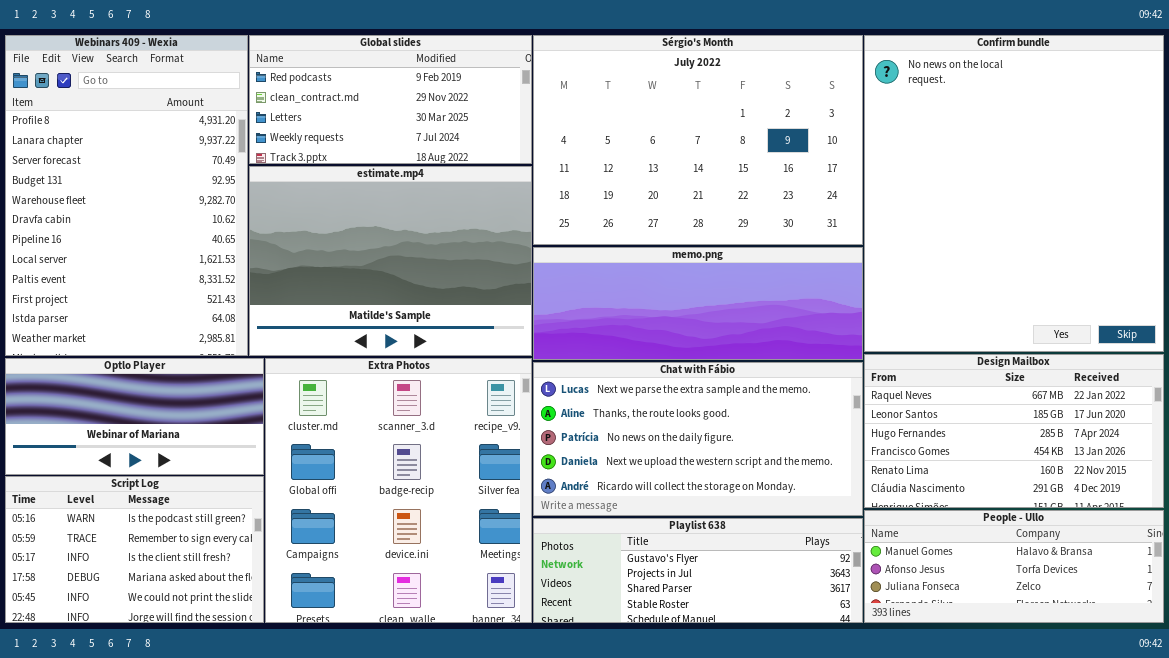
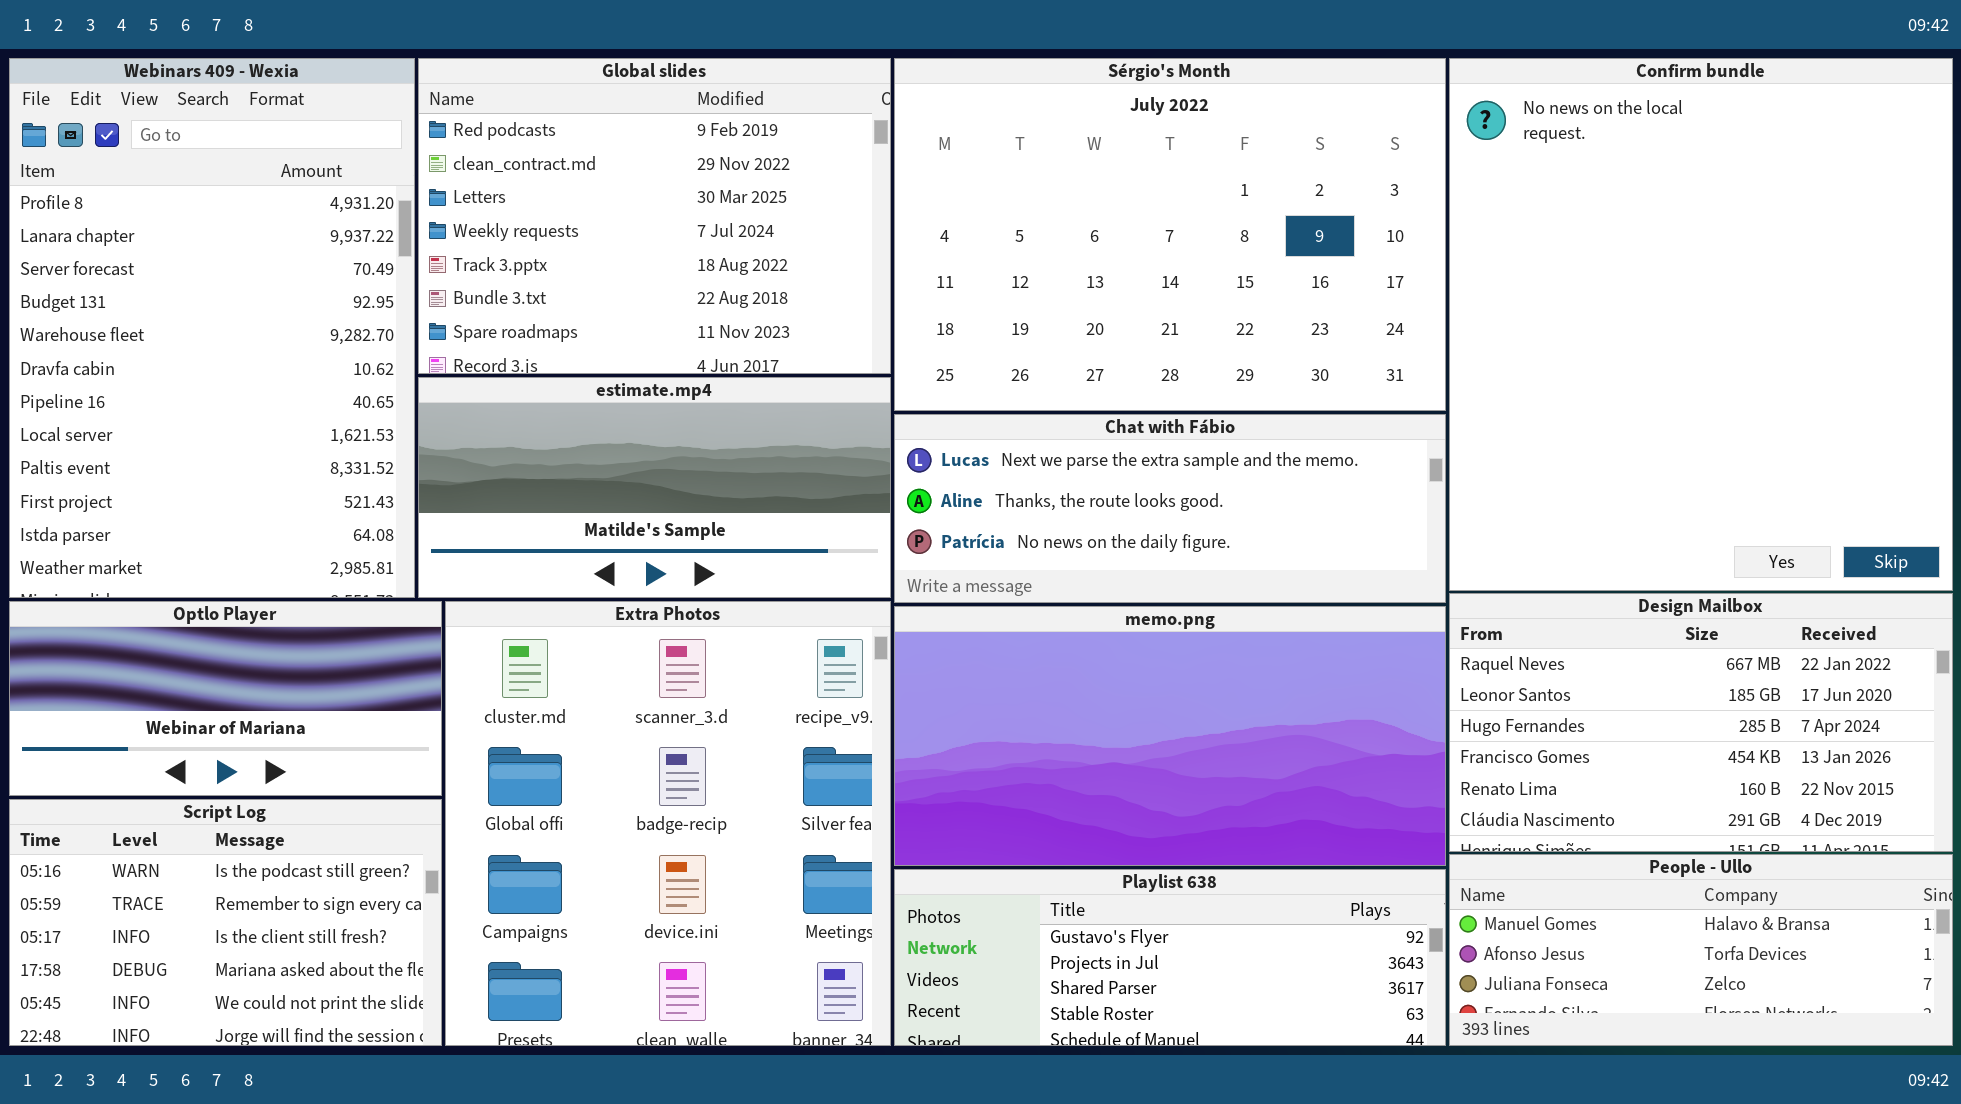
Global slides: [249,35,532,164] -> [418,58,891,374], resized
estimate.mp4: [249,166,532,356] -> [418,377,891,598], resized
memo.png: [533,247,863,360] -> [894,606,1446,866], moved, resized
Chat with Fábio: [533,362,863,516] -> [894,414,1446,603], moved, resized

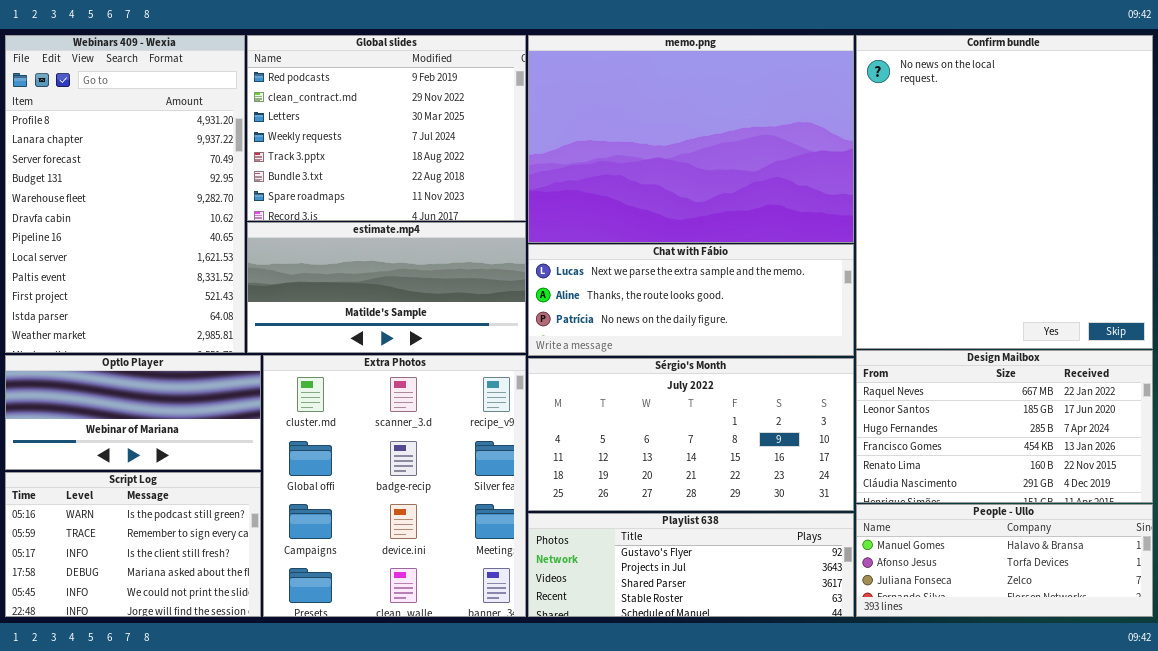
Sérgio's Month: [894,58,1446,411] -> [528,358,854,511], moved, resized
memo.png: [894,606,1446,866] -> [528,35,854,243], moved, resized

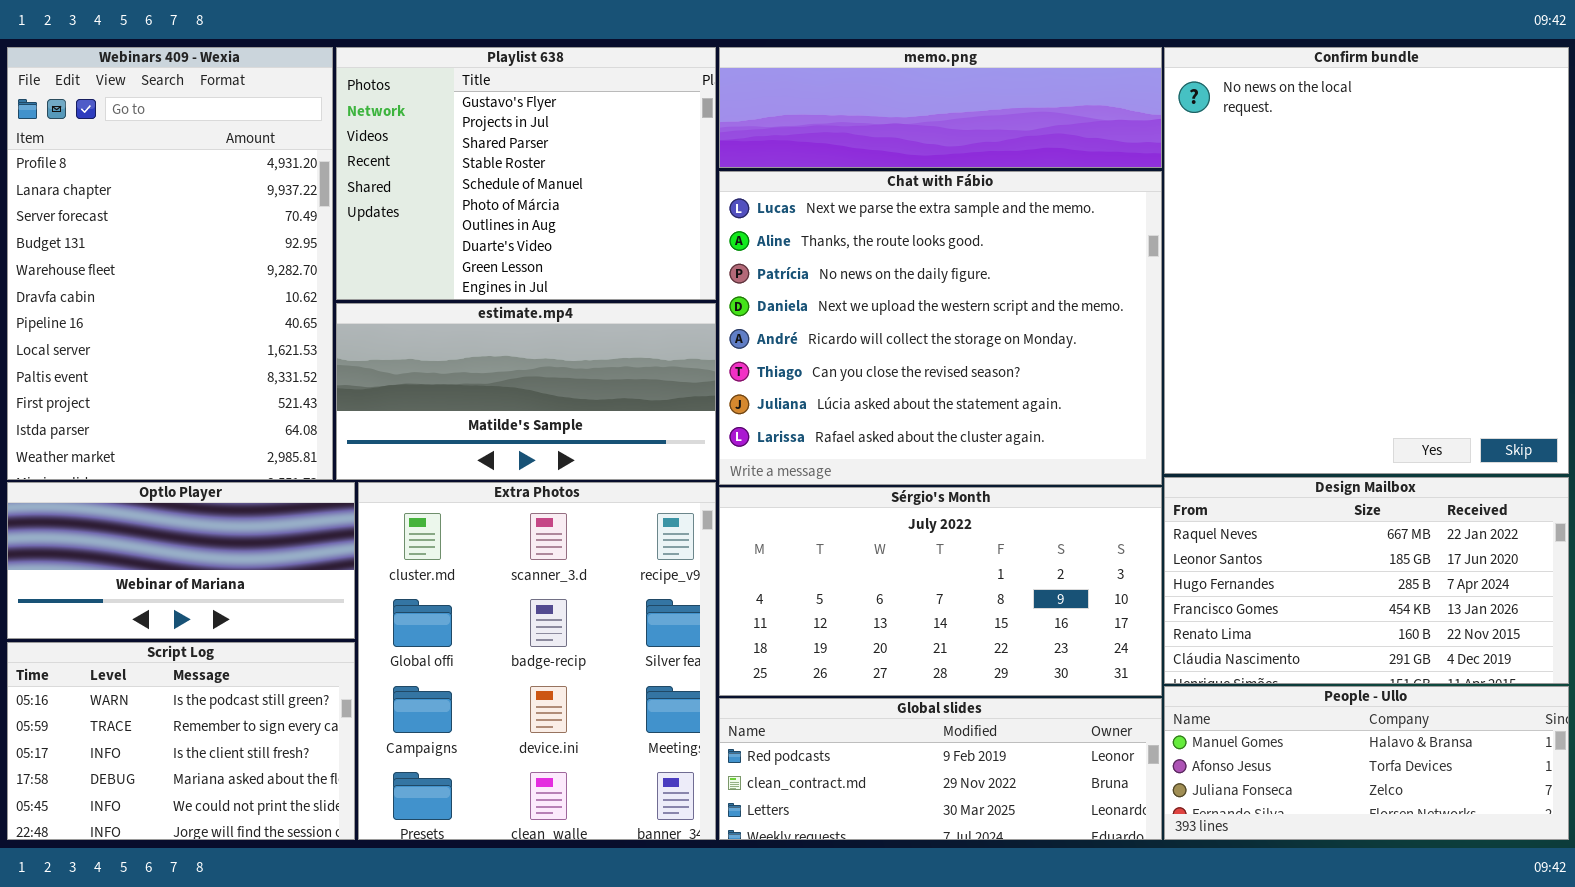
Global slides: [247,35,526,221] -> [719,698,1162,840], moved, resized
memo.png: [528,35,854,243] -> [719,47,1162,168], resized
Chat with Fábio: [528,244,854,356] -> [719,171,1162,485], resized
Playlist 638: [528,513,854,617] -> [336,47,716,300], moved, resized

